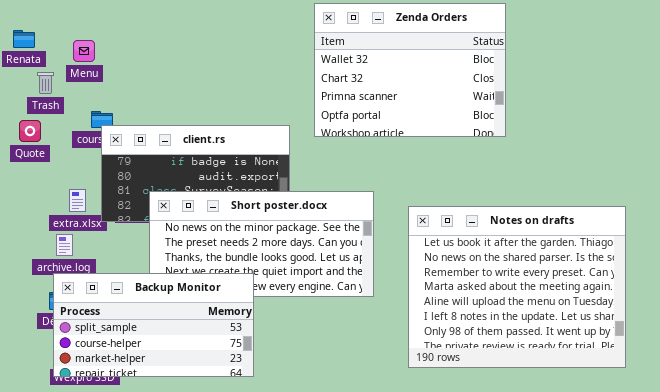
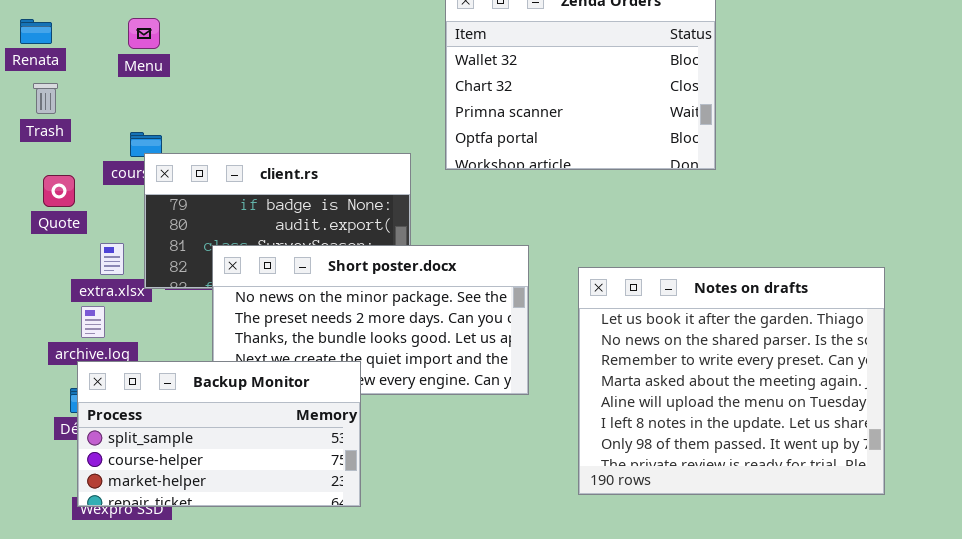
Menu: [73,40,95,62] -> [128,18,160,49], moved
Trash: [37,72,54,94] -> [33,83,58,114], moved
Quote: [19,120,41,142] -> [43,175,75,207], moved

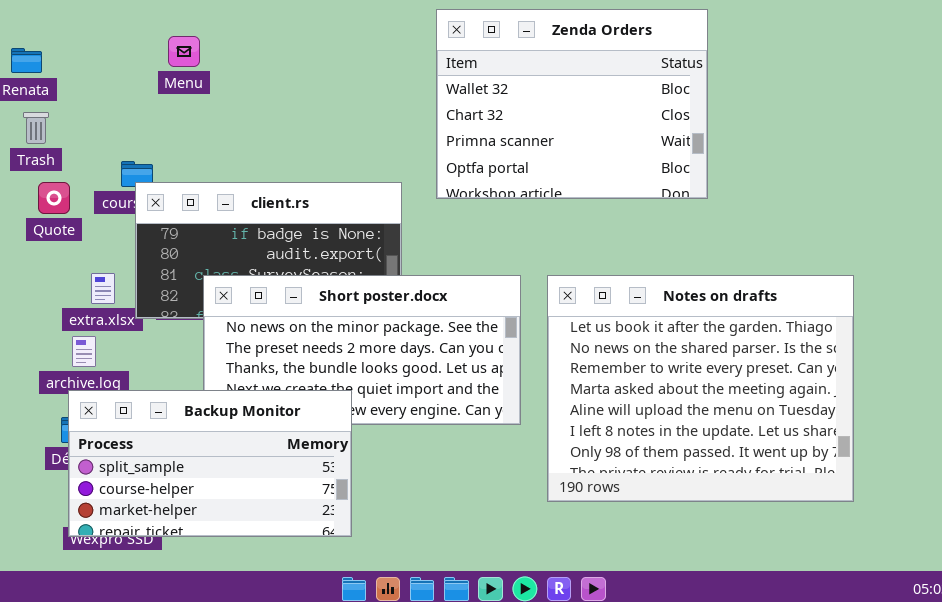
Menu: [128,18,160,49] -> [168,36,200,67], moved
Quote: [43,175,75,207] -> [38,182,70,214], moved
Notes on drafts: [578,267,885,495] -> [547,275,854,502], moved

